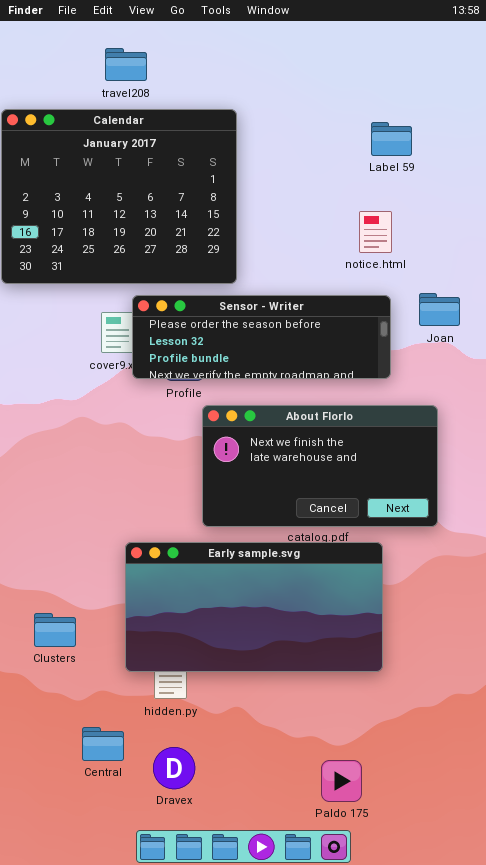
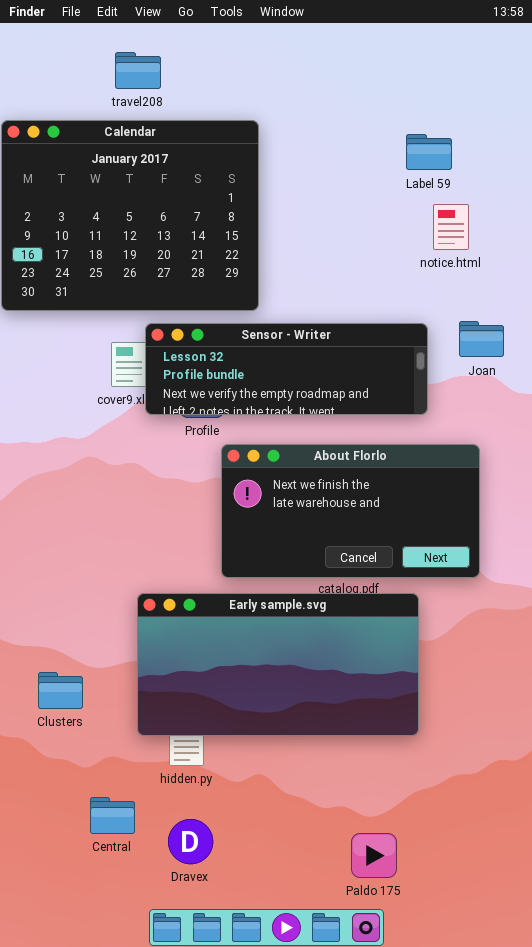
notice.html: [359,211,392,253] -> [433,204,469,250], moved
Sensor - Writer: [132,295,391,379] -> [145,323,428,415], scrolled down 1 row

